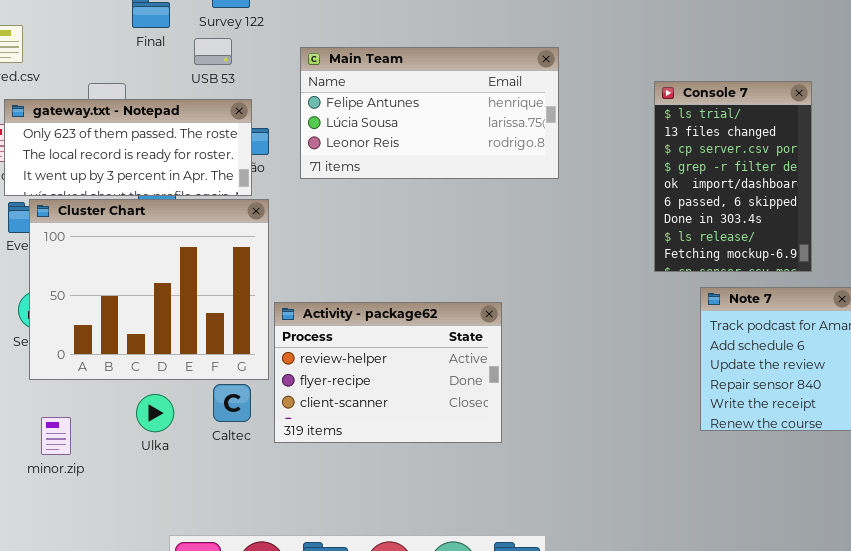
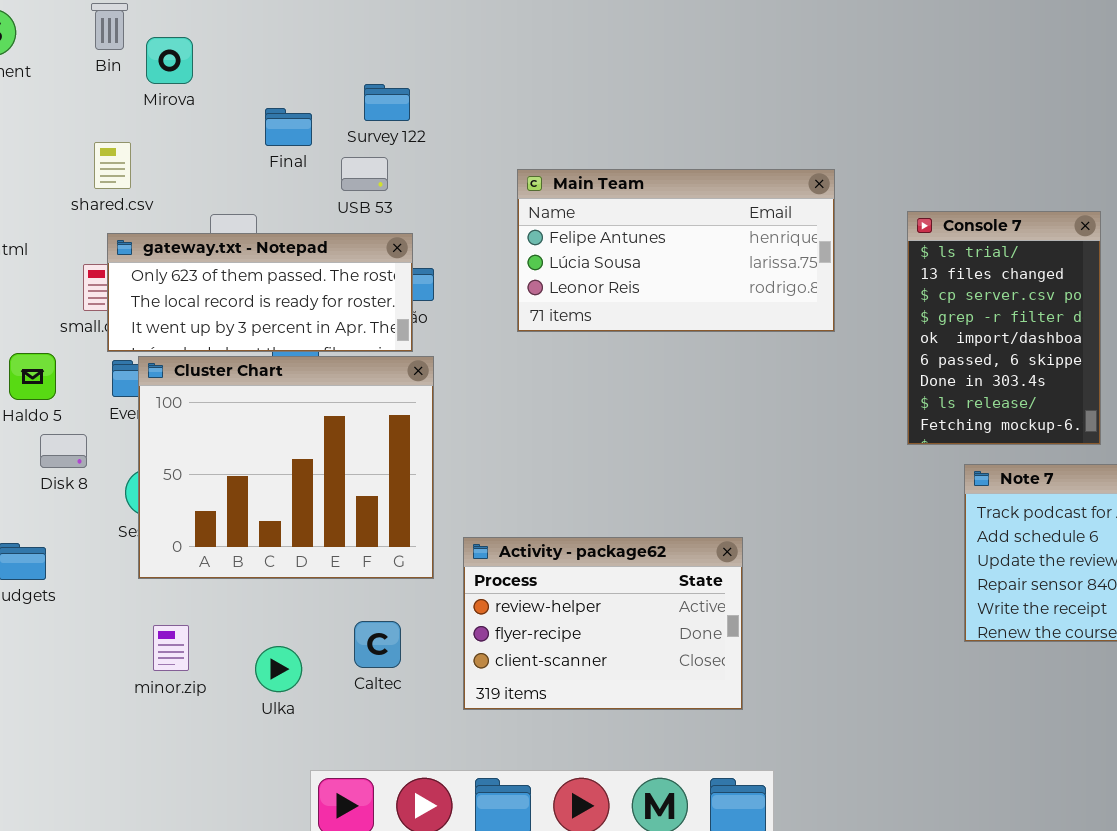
Main Team: [300,47,559,179] -> [517,169,835,332], moved
Activity - package62: [274,302,502,443] -> [463,537,743,710], moved
Caltec: [213,384,251,422] -> [354,621,401,668], moved
Ulka: [136,394,174,432] -> [255,646,302,692], moved

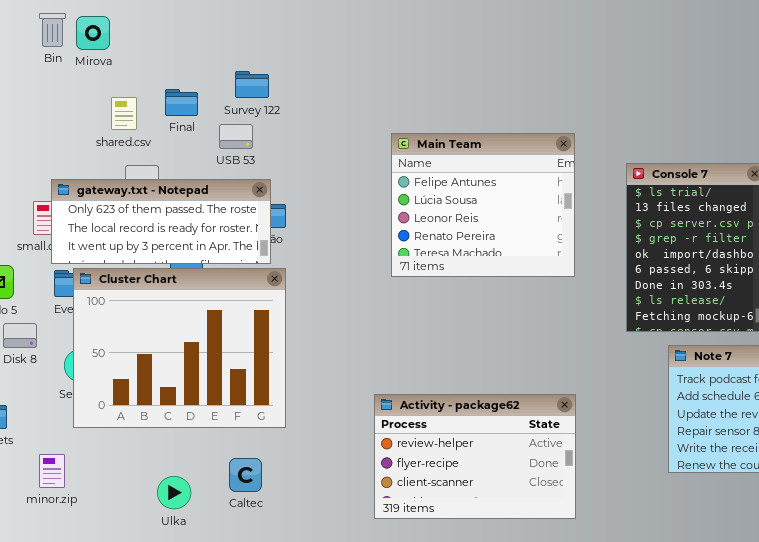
Mirova: [146,37,193,84] -> [76,16,110,50], moved
shared.csv: [94,142,131,189] -> [111,97,137,130], moved
Main Team: [517,169,835,332] -> [391,133,575,277], resized
Activity - package62: [463,537,743,710] -> [374,394,576,519], moved
minor.zip: [153,625,189,671] -> [39,454,65,488], moved

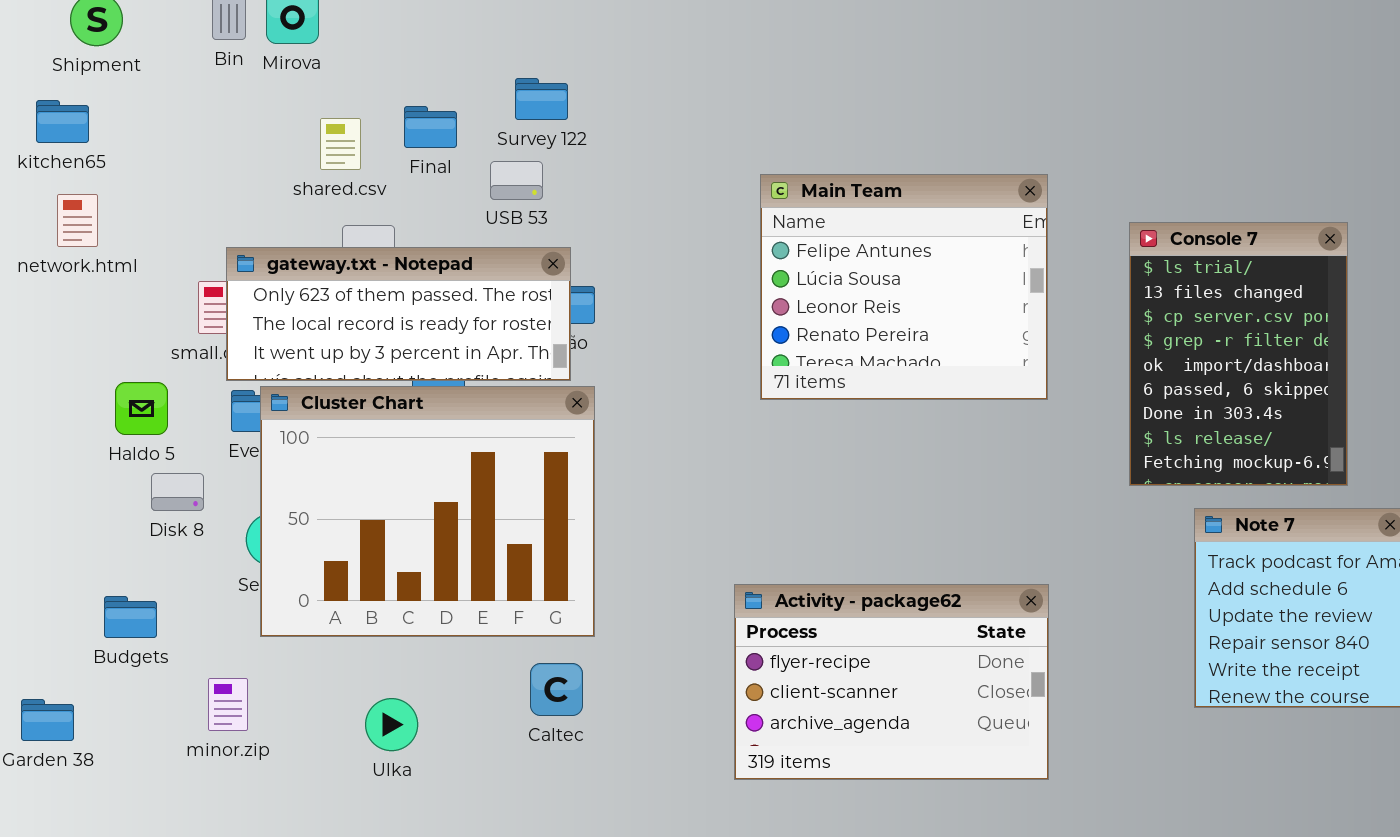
Activity - package62: [374,394,576,519] -> [734,584,1049,780], scrolled down 1 row
Caltec: [229,458,262,492] -> [530,663,583,716], moved
Ulka: [157,476,191,509] -> [365,698,418,751], moved

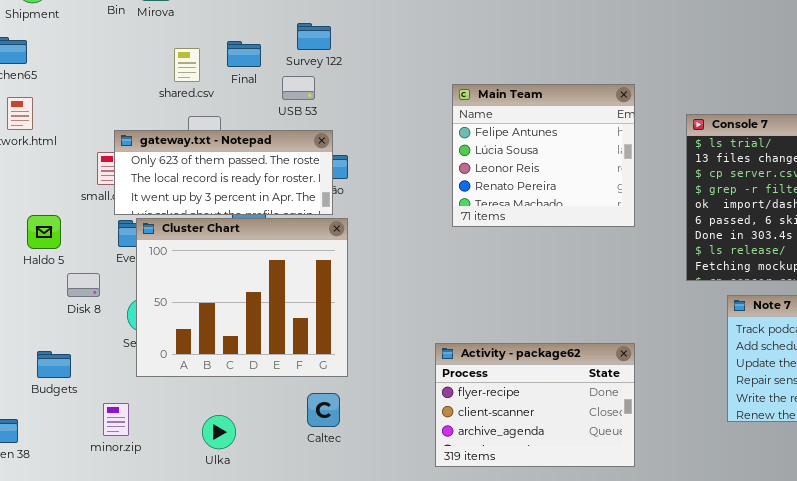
Haldo 5: [115,382,168,435] -> [27,215,61,249], moved

